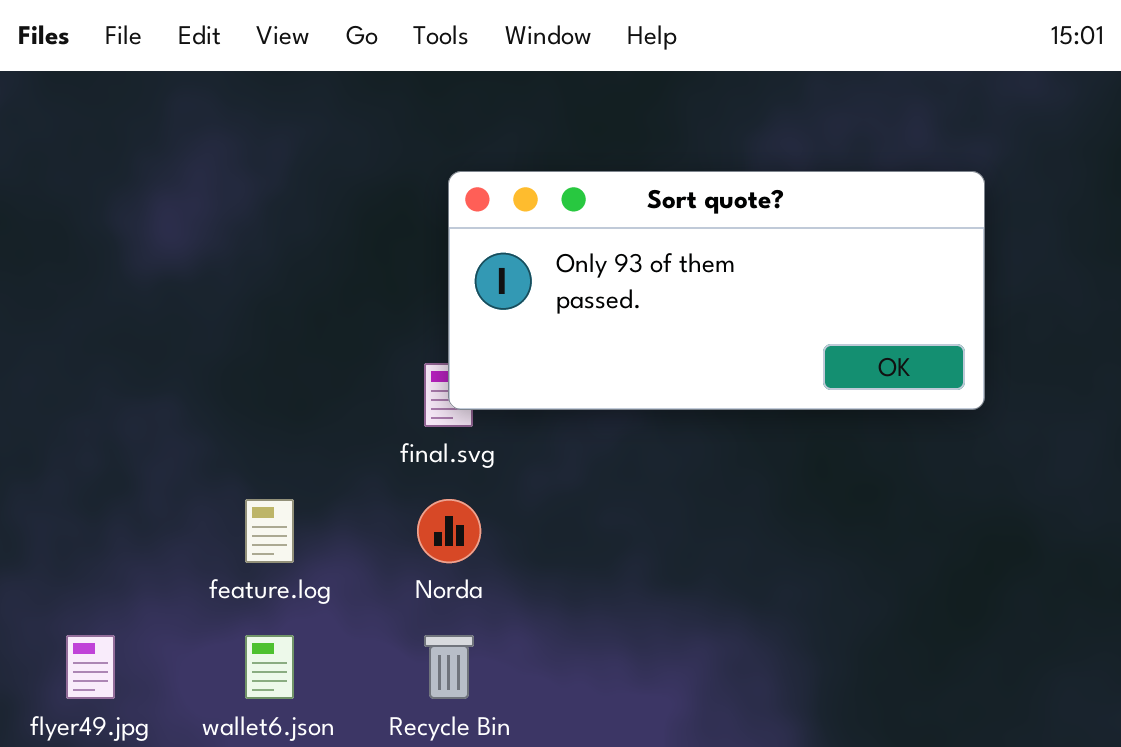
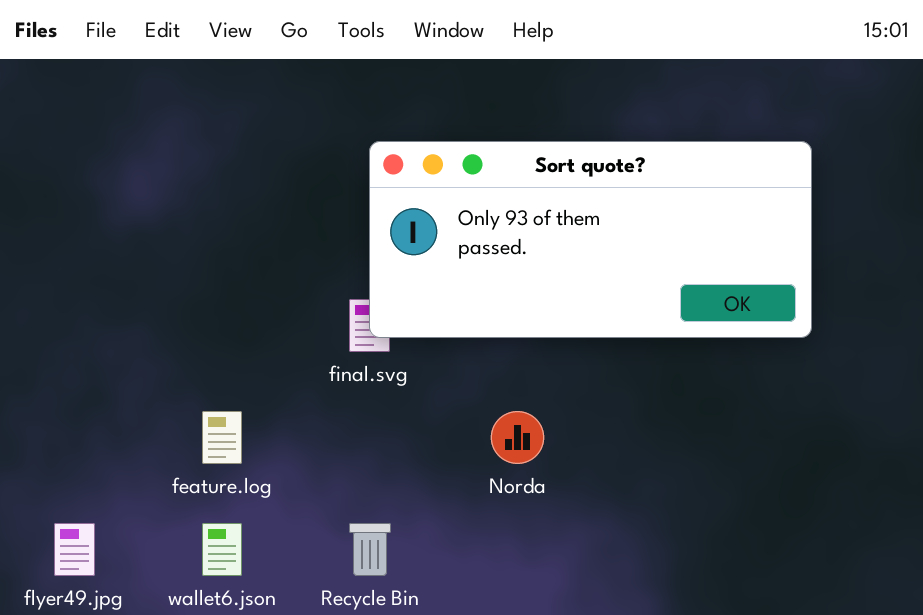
Norda: [417,499,481,563] -> [491,411,544,464], moved

